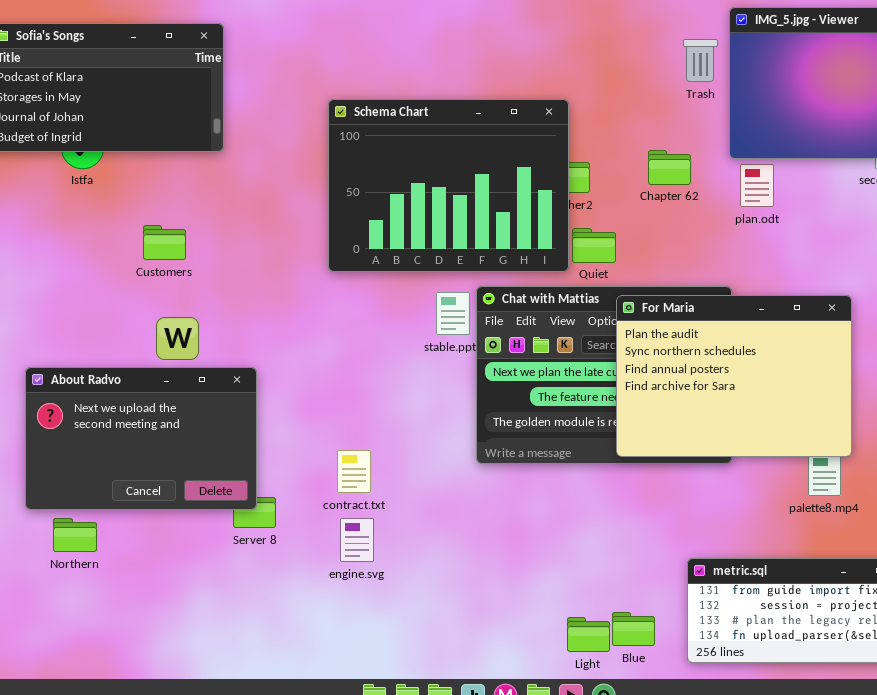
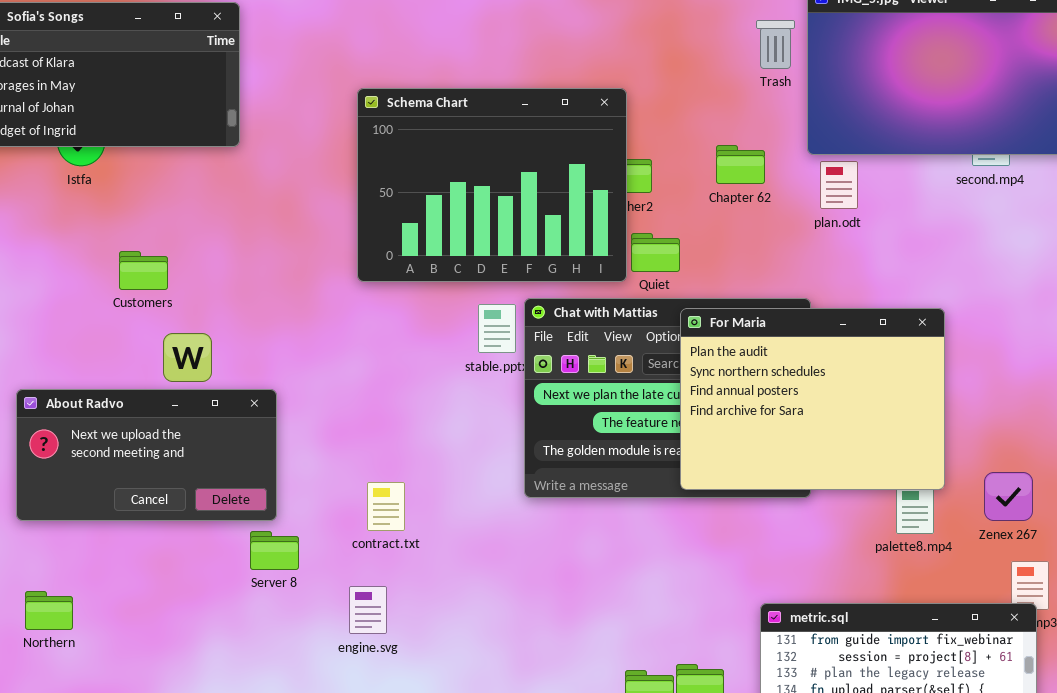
Customers: [143,225,186,260] -> [119,251,168,290], moved
About Radvo: [25,367,257,510] -> [16,389,277,521], resized
Northern: [53,518,97,552] -> [25,591,73,630], moved
engine.svg: [340,518,374,562] -> [349,586,387,634], moved

